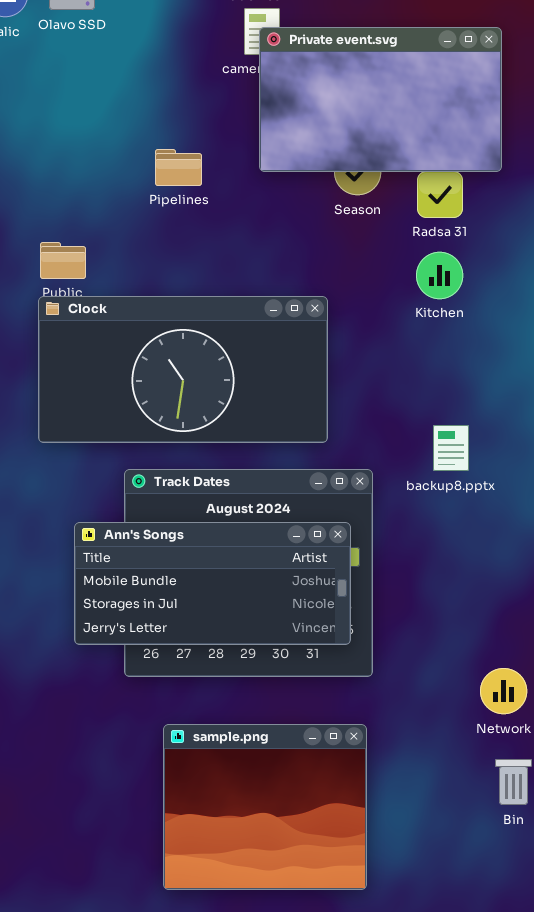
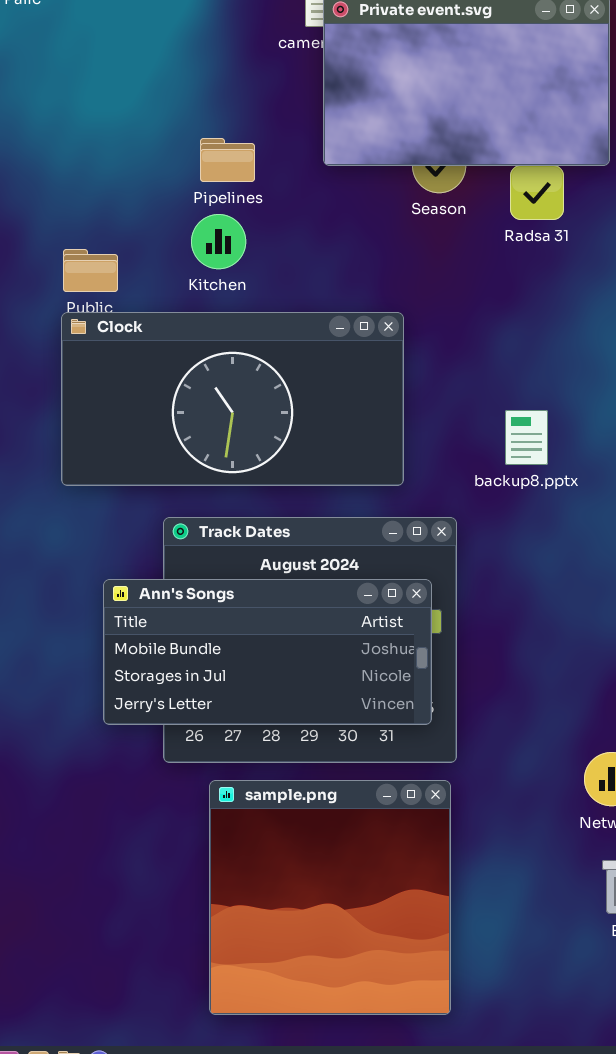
Kitchen: [416,252,463,299] -> [191,214,246,269], moved
backup8.pptx: [433,425,469,471] -> [505,410,548,465], moved
sample.png: [163,724,367,890] -> [209,780,451,1015], resized

